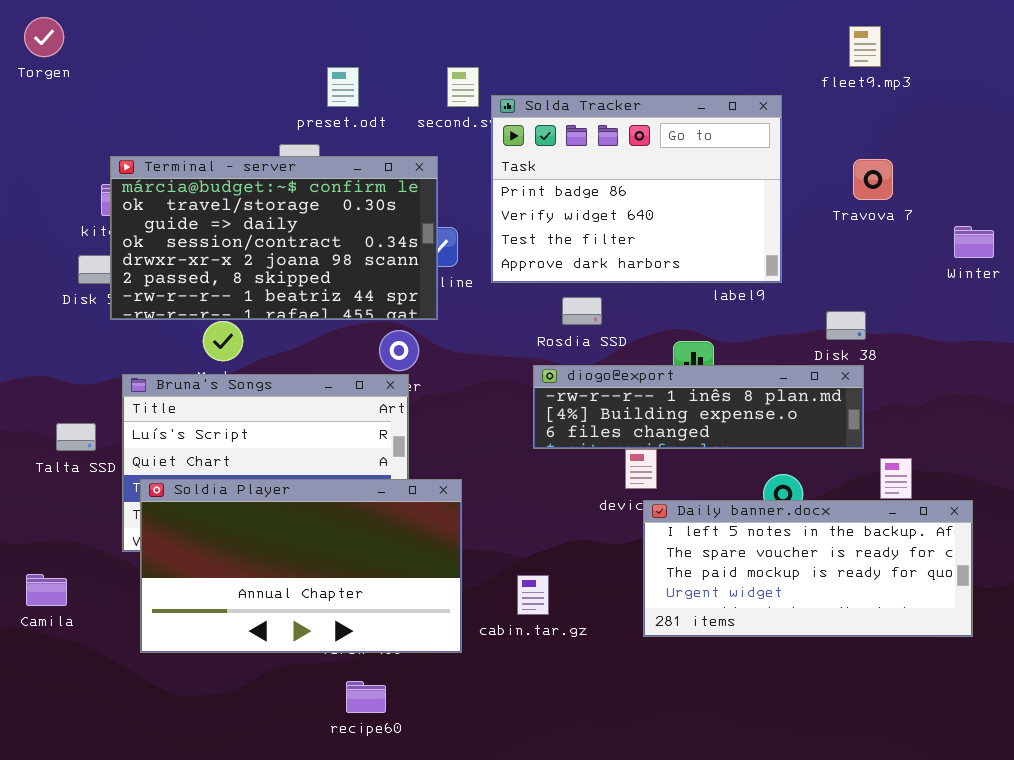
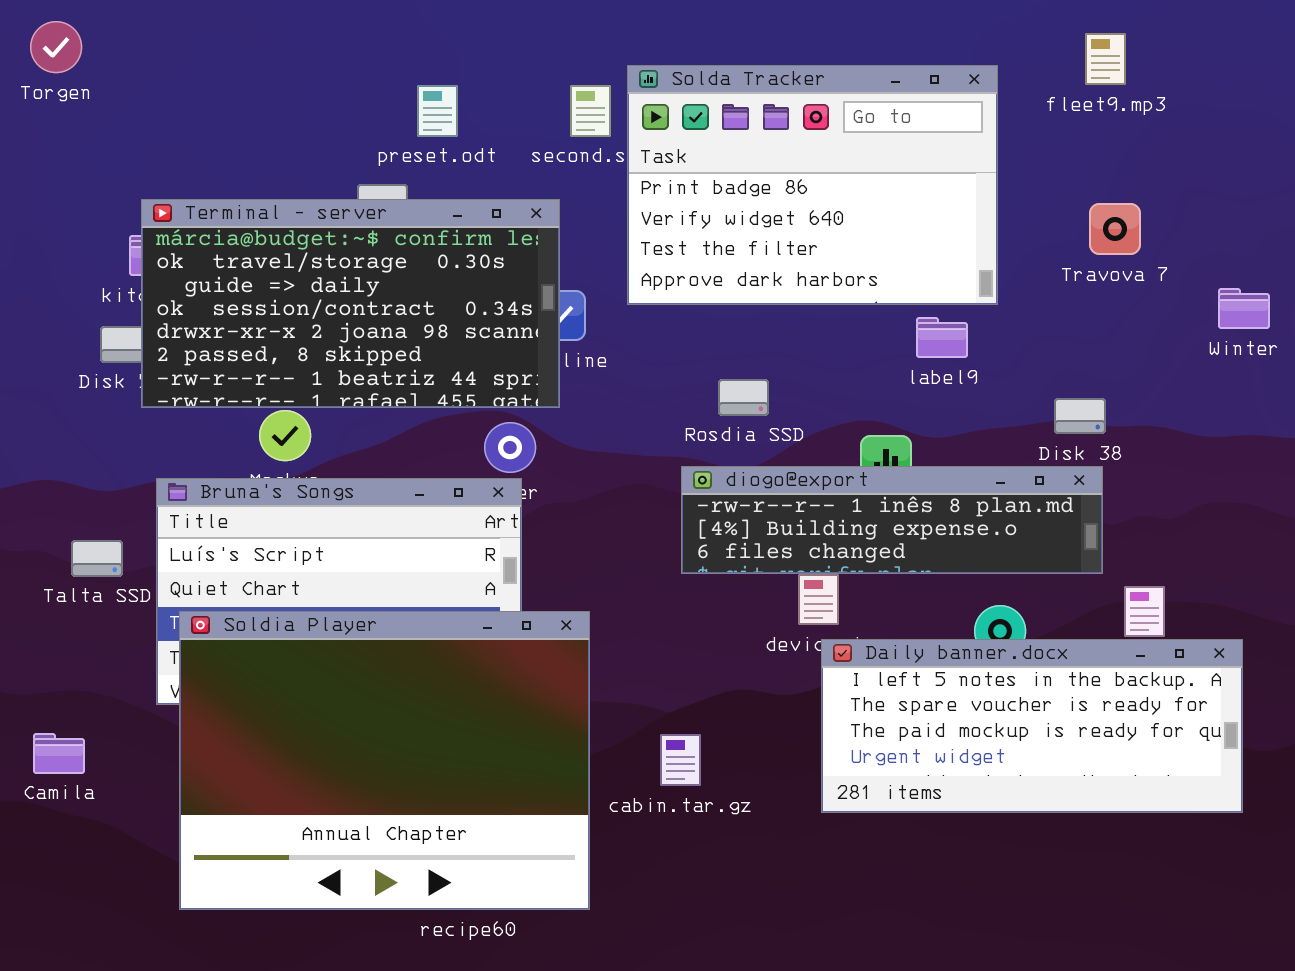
Solda Tracker: [491,95,782,283] -> [627,65,998,305], moved
Soldia Player: [140,479,462,653] -> [179,611,590,910], resized

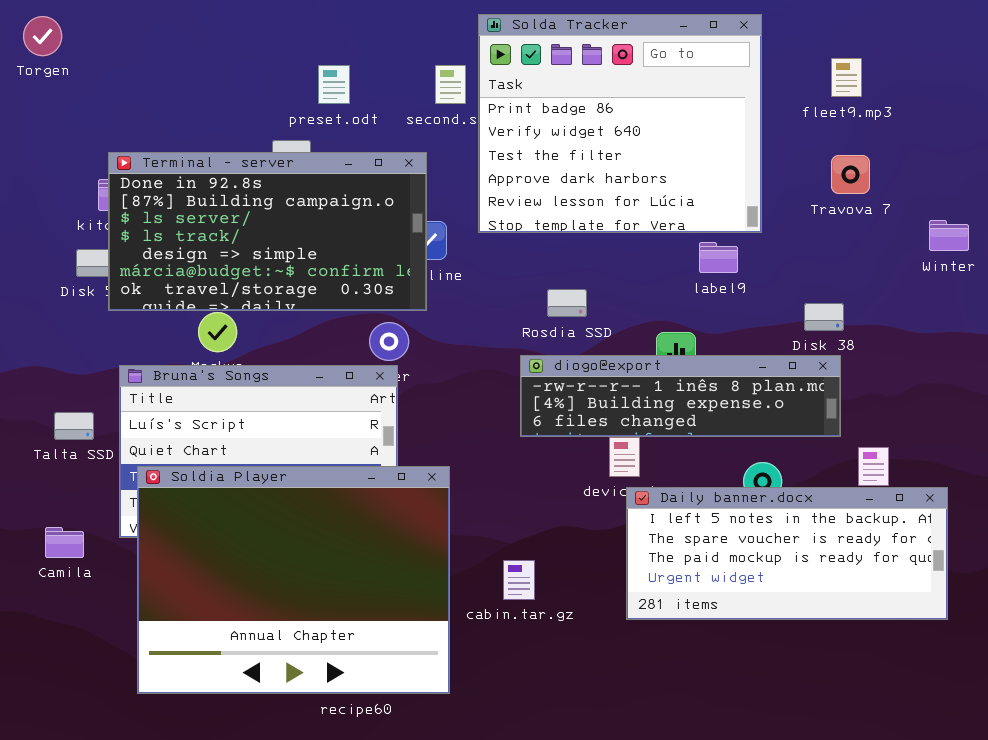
fleet9.mp3: [1085,33,1126,85] -> [831,58,862,97], moved
Solda Tracker: [627,65,998,305] -> [478,14,762,233], resized
Terminal - server: [141,199,560,408] -> [108,152,427,311], scrolled up 5 rows
Camila: [33,733,85,774] -> [45,527,84,558], moved

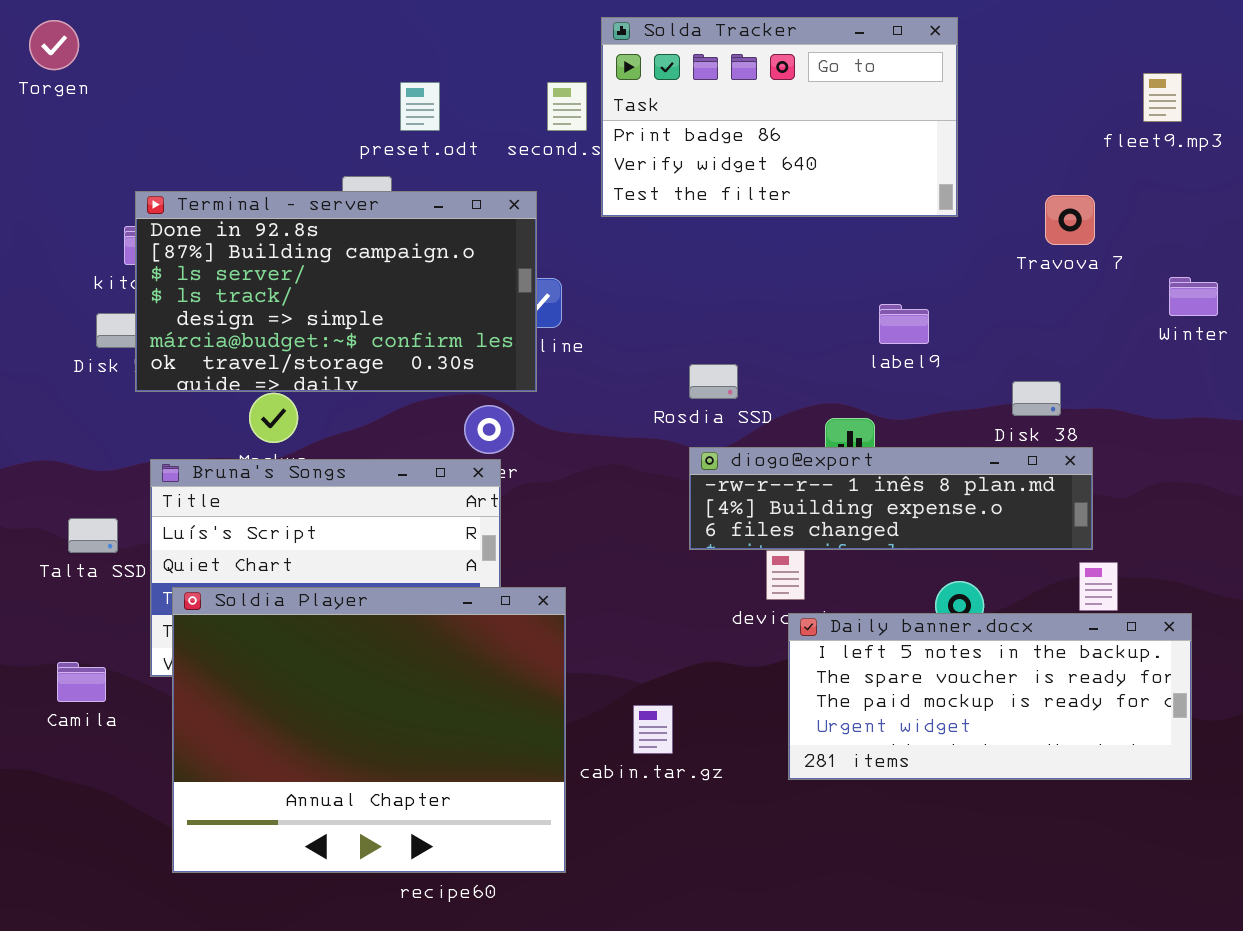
Solda Tracker: [478,14,762,233] -> [601,17,958,217], resized
fleet9.mp3: [831,58,862,97] -> [1143,73,1182,122], moved
diogo@export: [520,355,841,437] -> [689,447,1093,550], moved

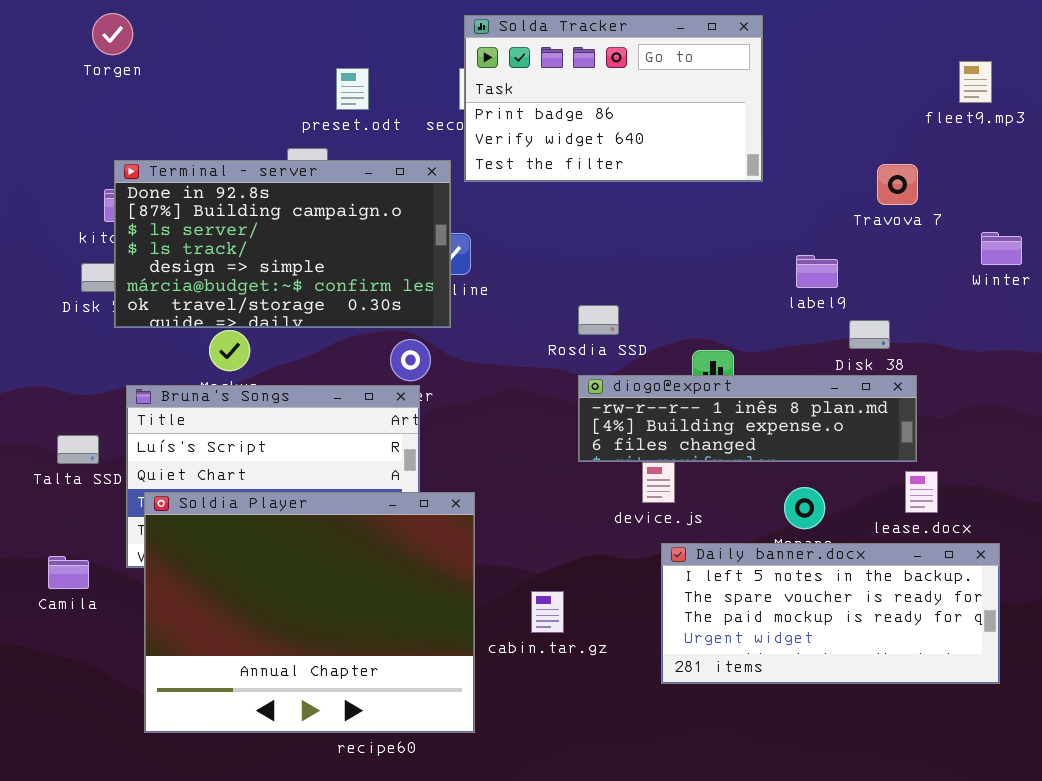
Solda Tracker: [601,17,958,217] -> [464,15,763,182], moved
Torgen: [29,20,79,70] -> [92,13,133,55], moved
label9: [879,304,929,344] -> [796,255,838,288], moved
Daily banner.docx: [788,613,1192,780] -> [661,543,1000,684], moved

